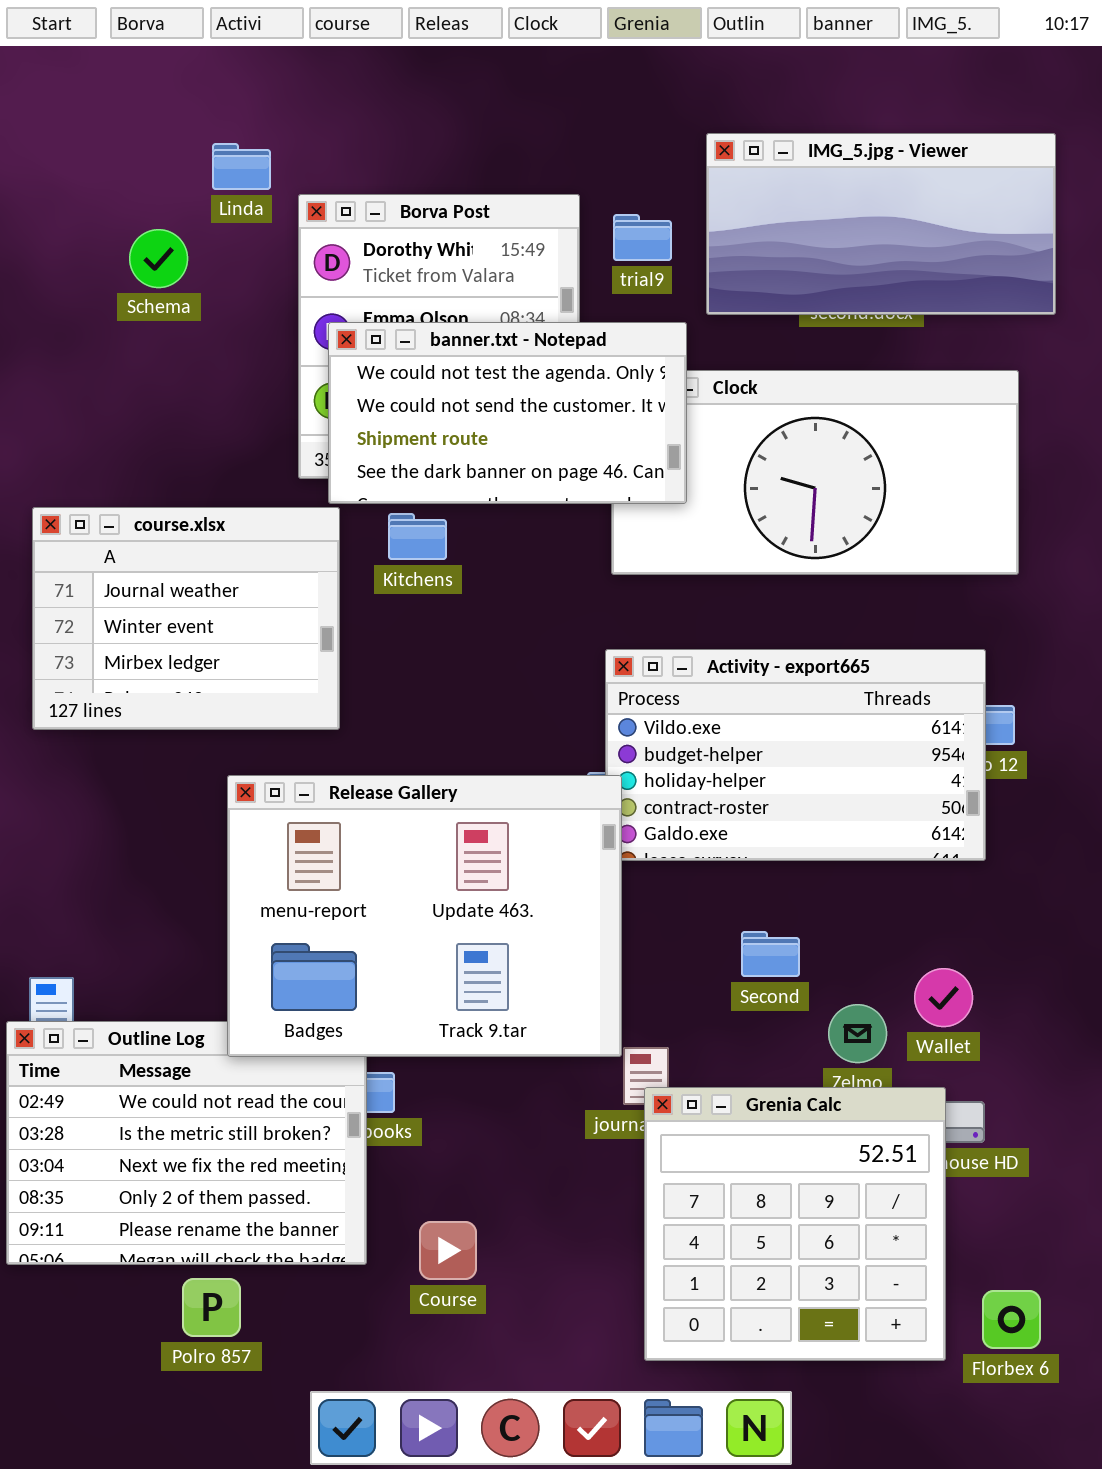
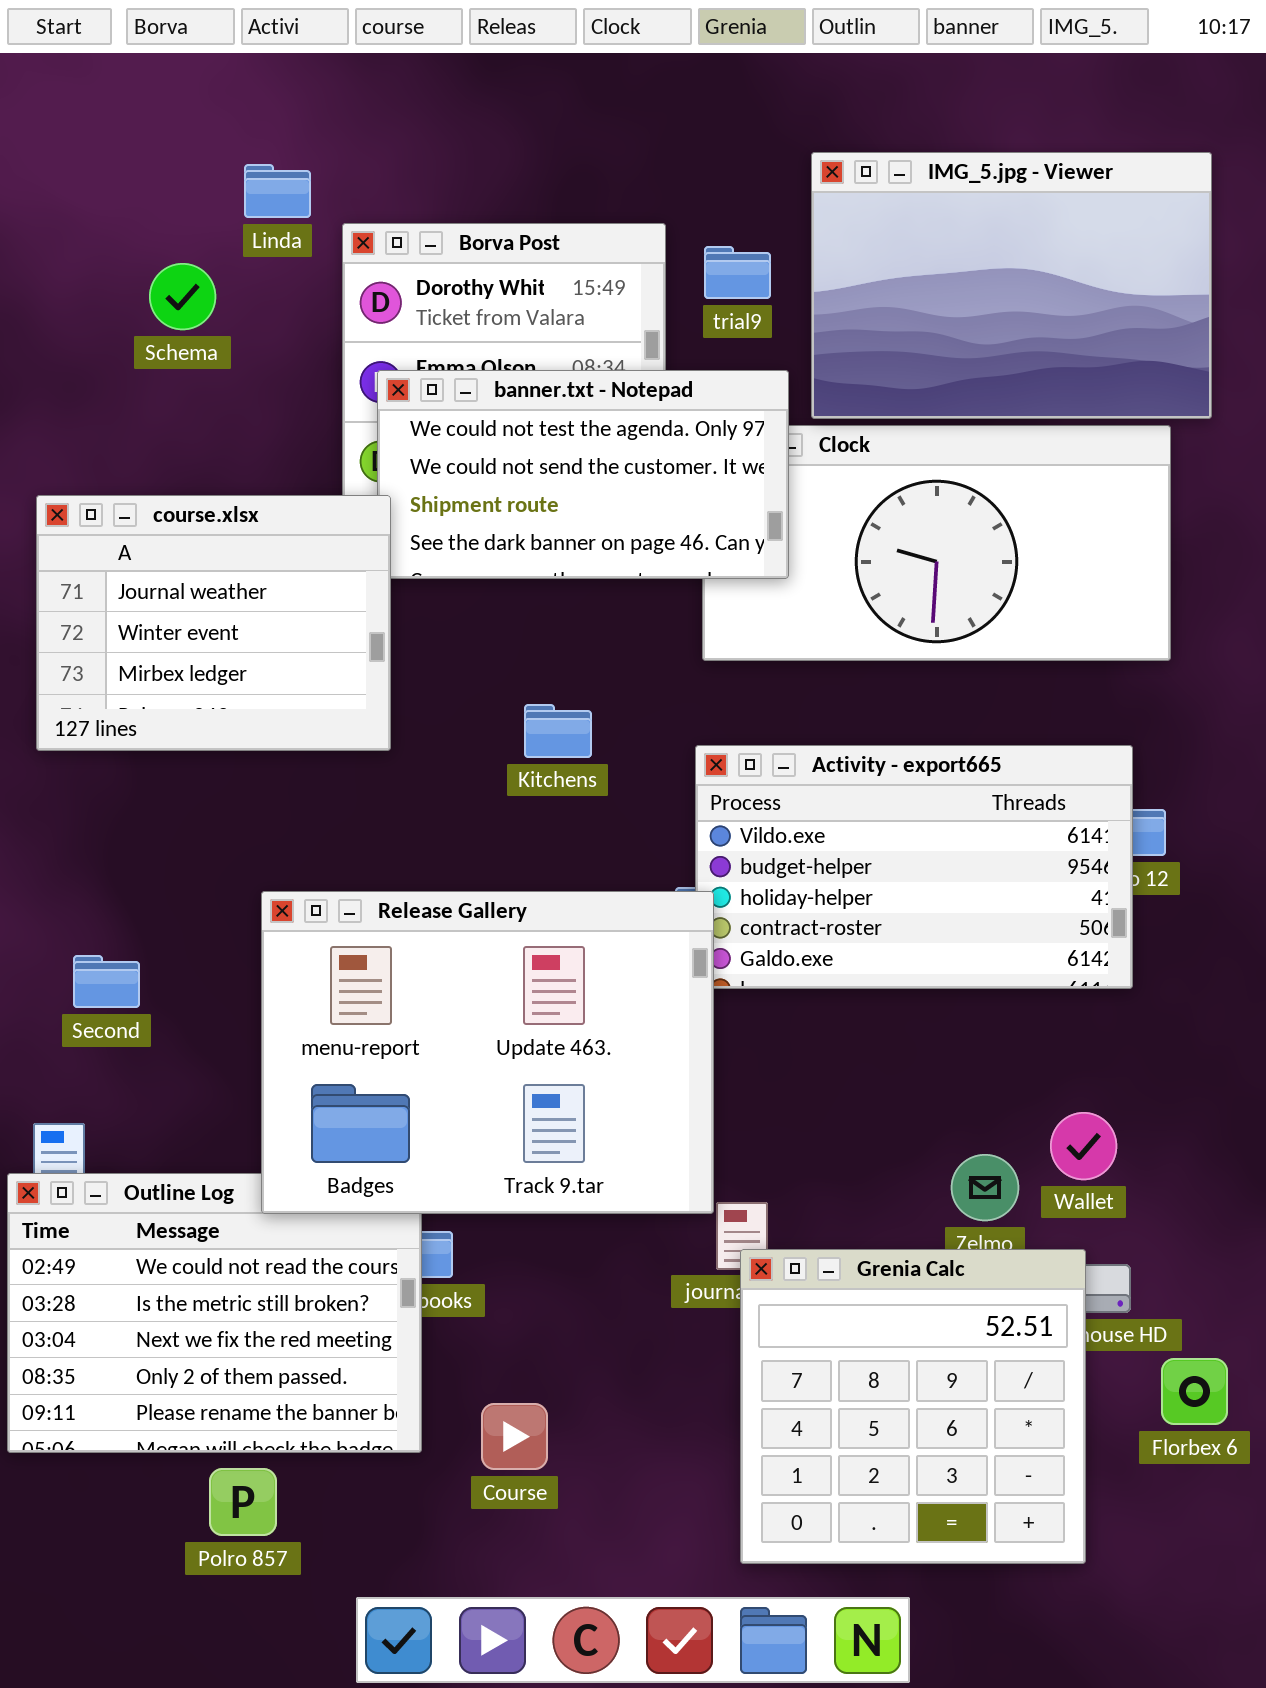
IMG_5.jpg - Viewer: [706,133,1056,315] -> [811,152,1212,419], resized
course.xlsx: [32,507,340,730] -> [36,495,391,751], moved
Kitchens: [388,513,447,560] -> [524,704,592,758], moved
Second: [741,931,800,977] -> [73,955,140,1008], moved
Florbex 6: [982,1290,1041,1349] -> [1161,1358,1228,1425], moved

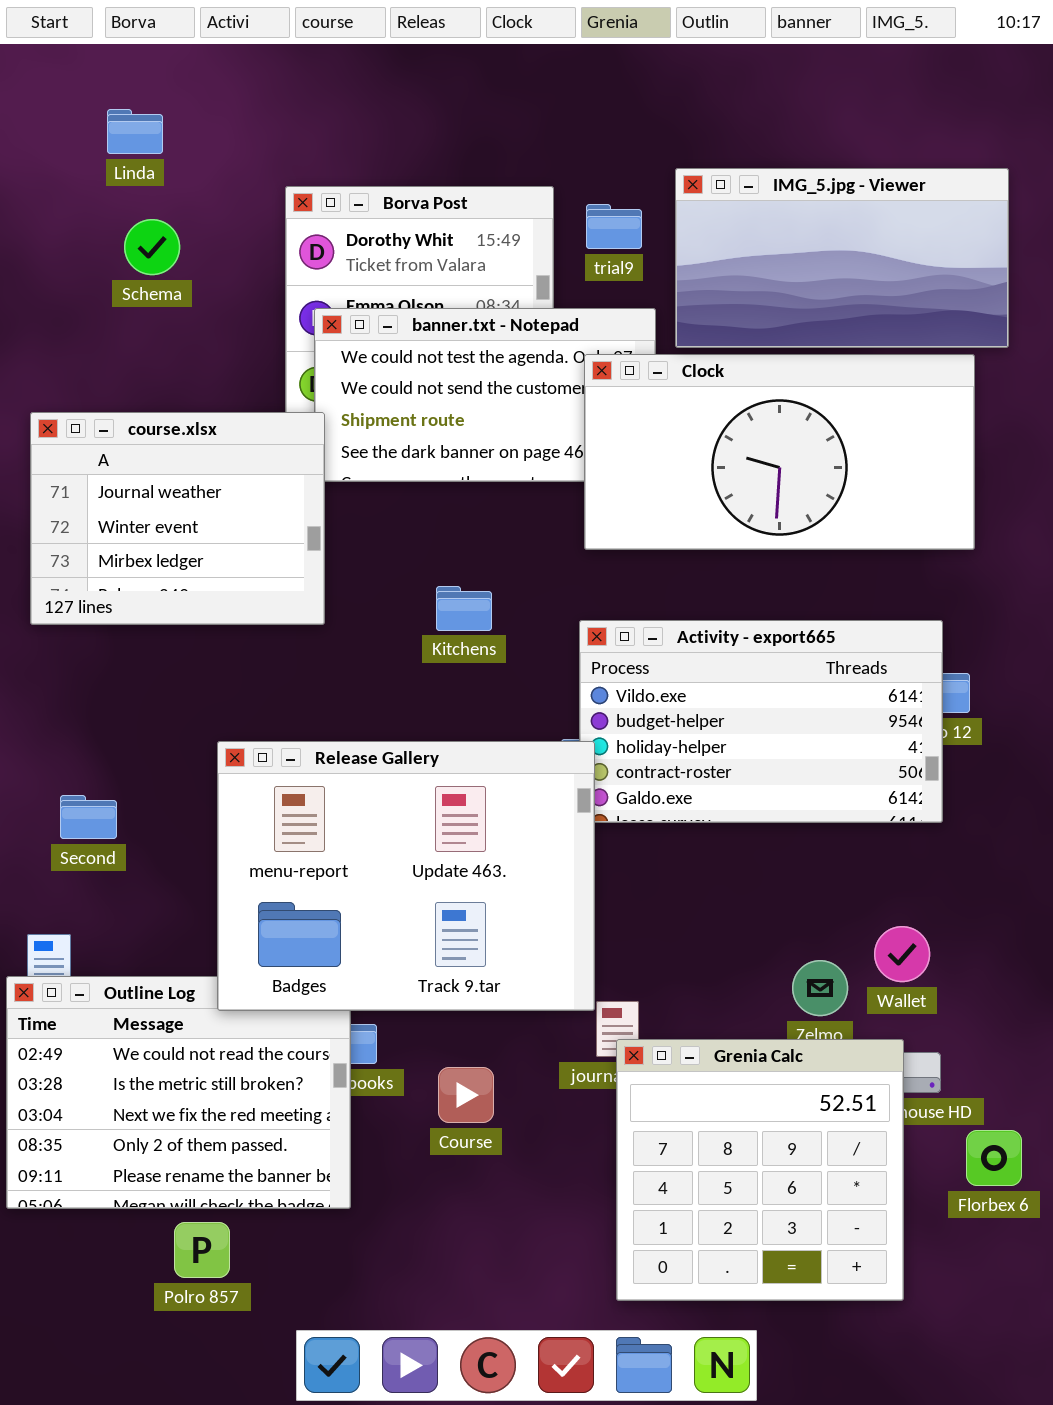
IMG_5.jpg - Viewer: [811,152,1212,419] -> [675,168,1009,348], resized
Linda: [244,164,311,218] -> [107,109,163,154], moved
Clock: [702,425,1171,661] -> [584,354,975,550], raised
Course: [481,1403,548,1470] -> [438,1067,494,1123], moved

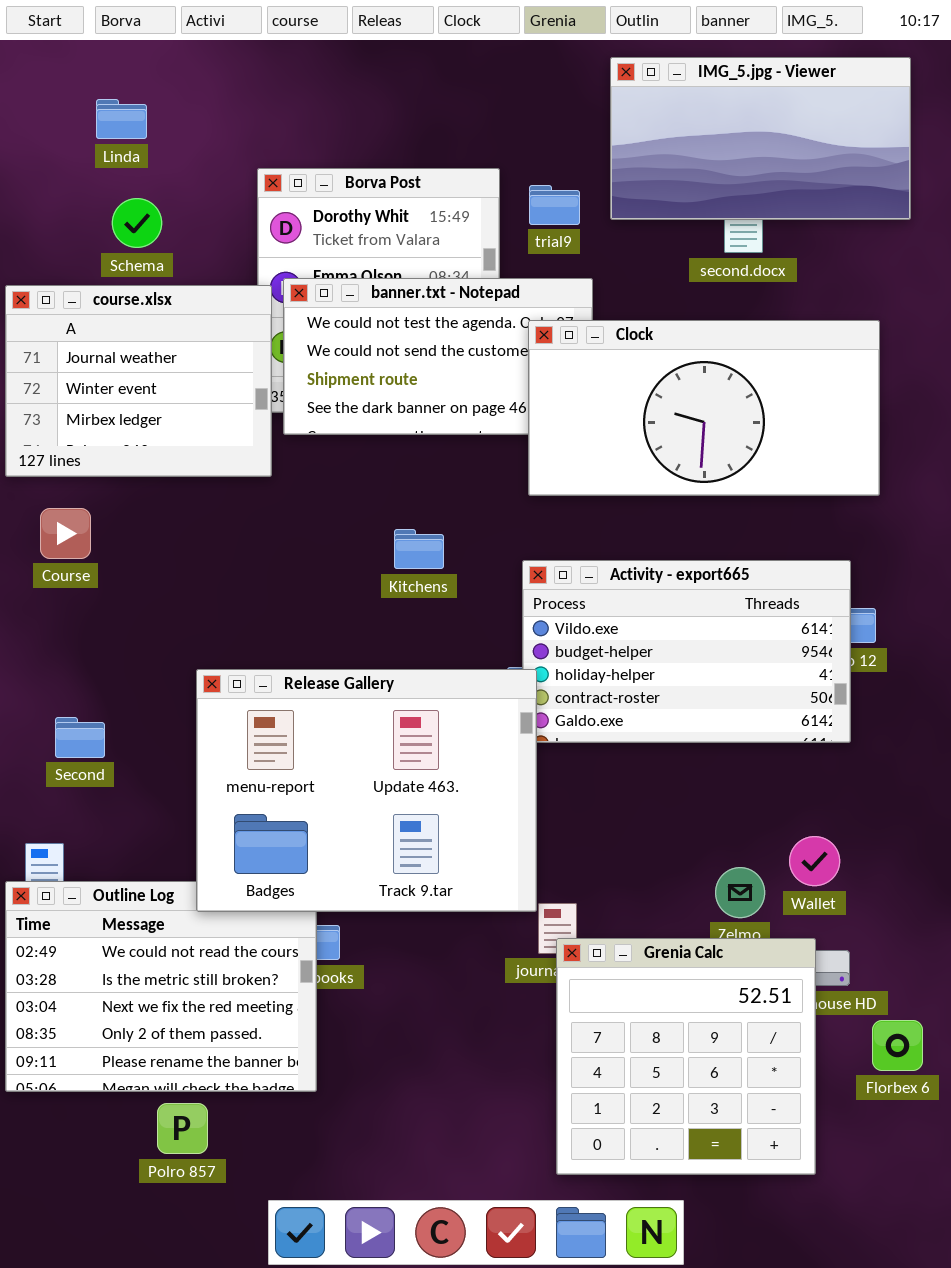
IMG_5.jpg - Viewer: [675,168,1009,348] -> [610,57,911,220], moved
course.xlsx: [30,412,325,625] -> [5,285,272,477], moved
Course: [438,1067,494,1123] -> [40,508,91,559], moved

